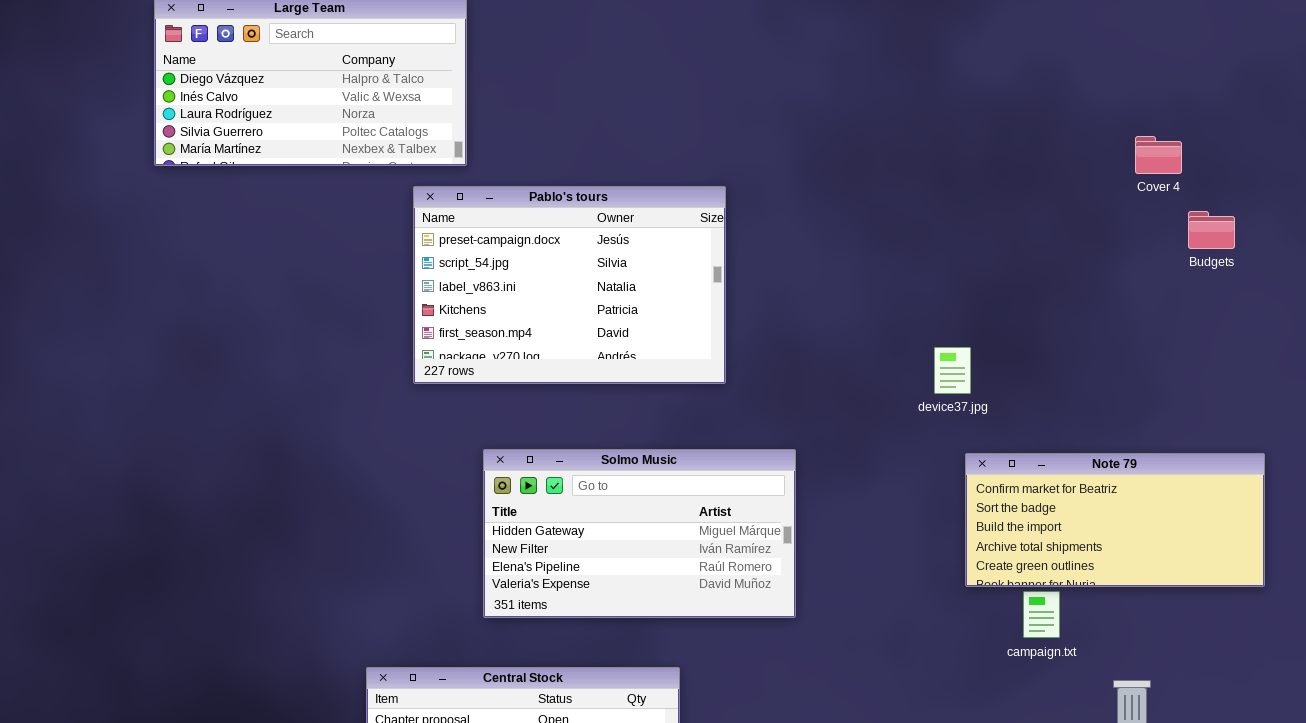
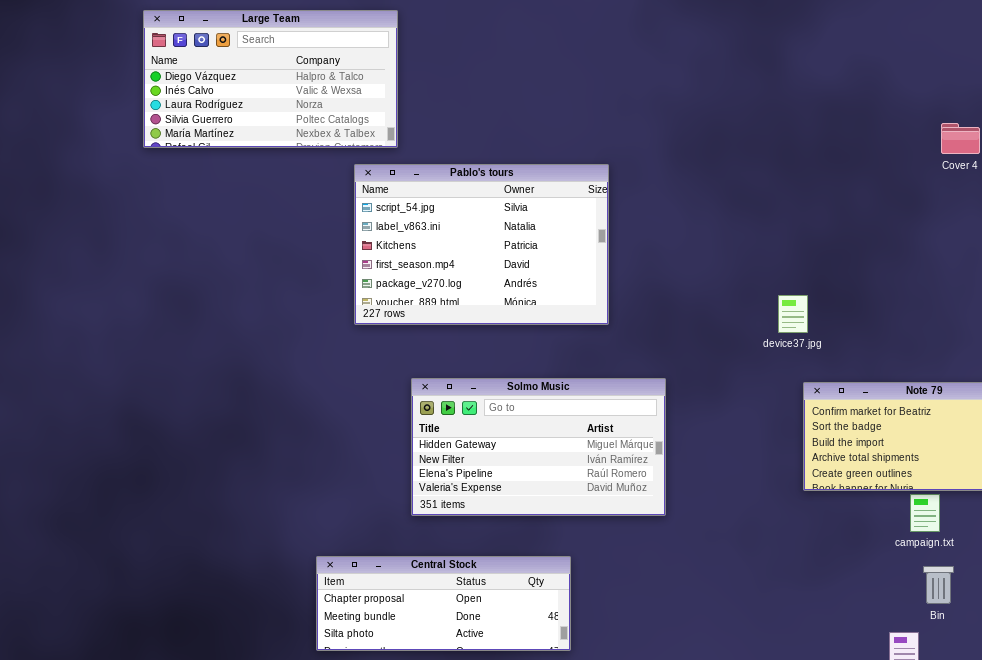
Pablo's tours: [413,186,726,384] -> [354,164,609,325], scrolled down 1 row
campaign.txt: [1023,591,1060,638] -> [910,494,940,532], moved

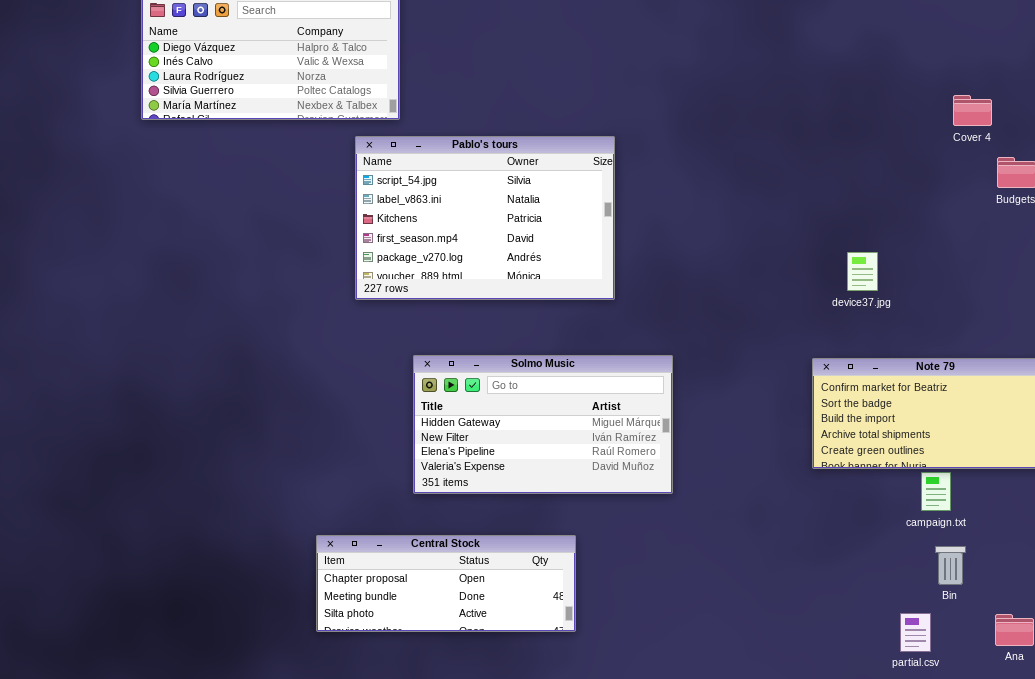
device37.jpg: [778,295,808,333] -> [847,252,878,291], moved

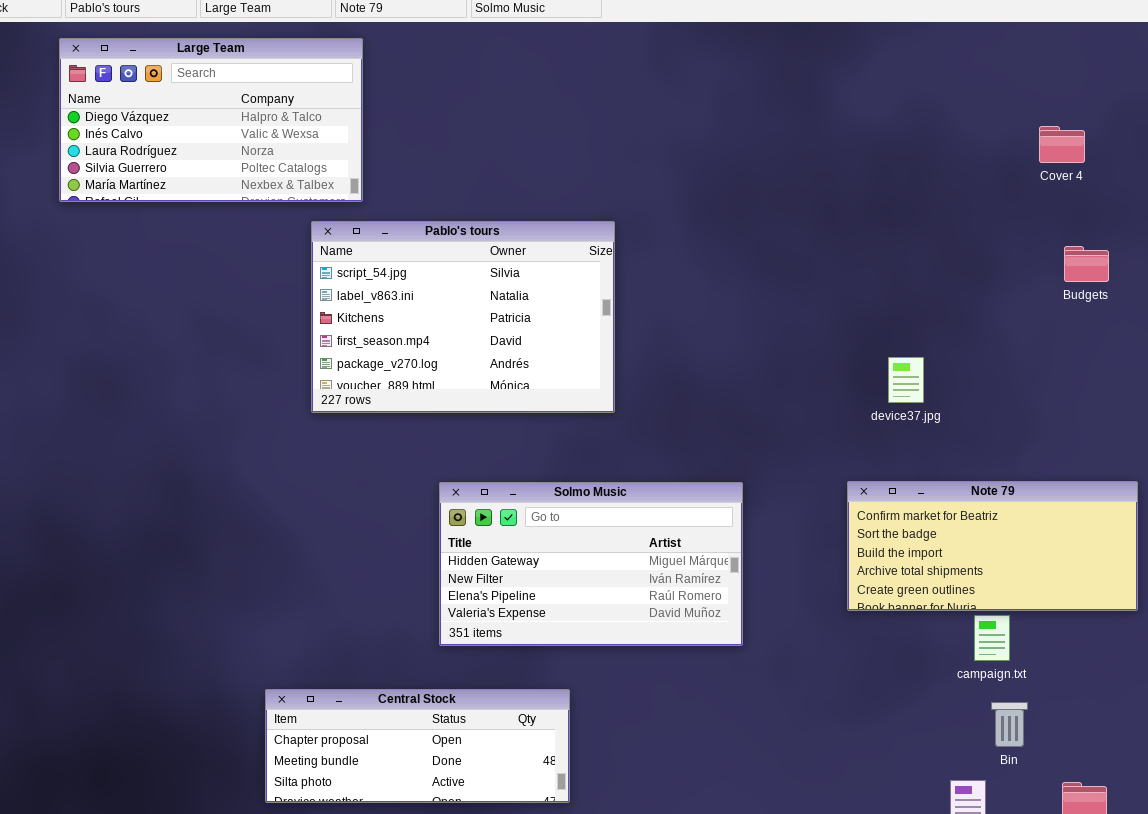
Cover 4: [953,95,992,126] -> [1039,126,1085,163], moved
Solmo Music: [413,355,673,494] -> [439,482,743,646], moved

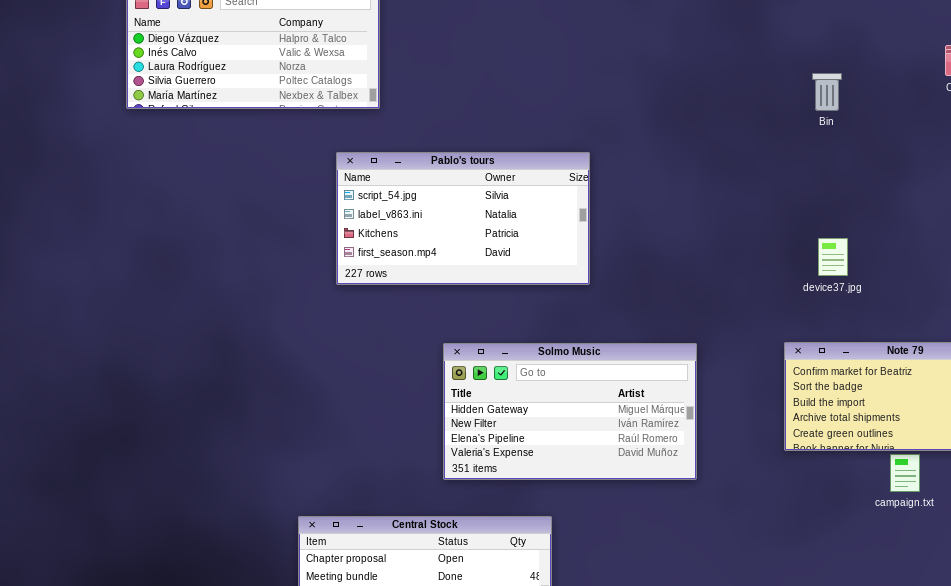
Pablo's tours: [311,221,615,413] -> [336,152,590,285], resized
Bin: [991,702,1028,747] -> [812,73,842,111], moved

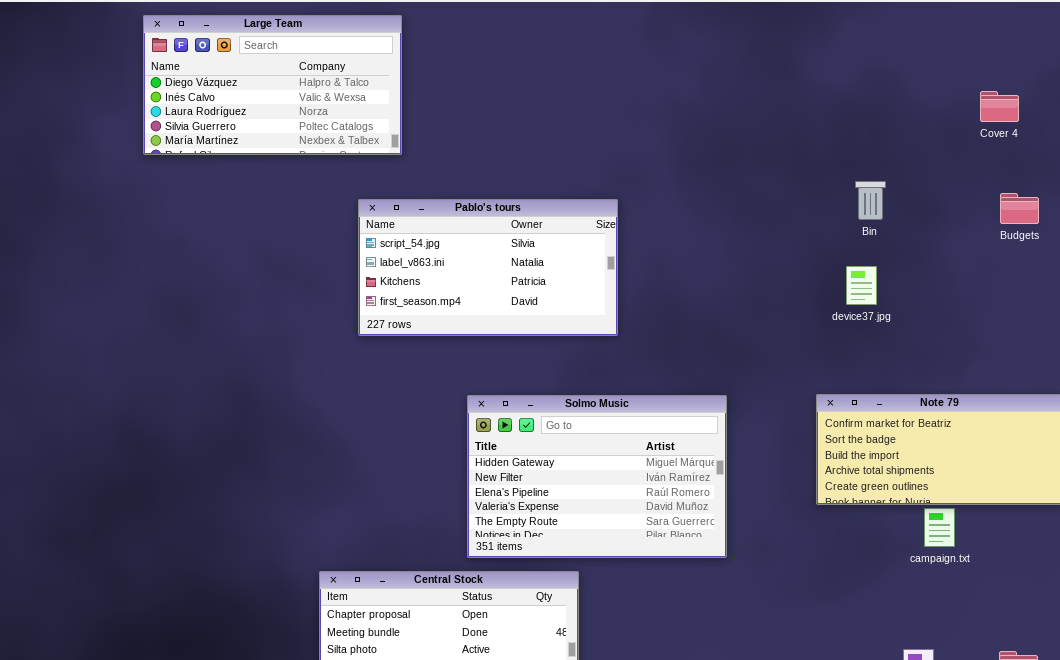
Bin: [812,73,842,111] -> [855,181,886,220], moved
device37.jpg: [818,238,848,276] -> [846,266,877,305], moved
Solmo Music: [443,343,697,480] -> [467,395,727,558], resized

